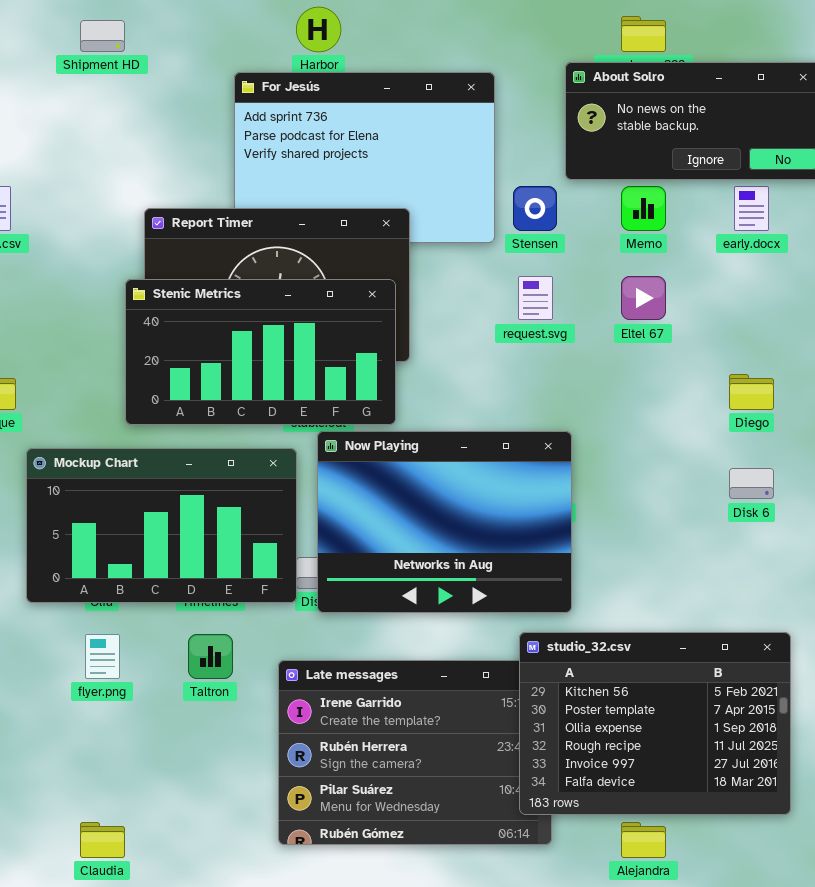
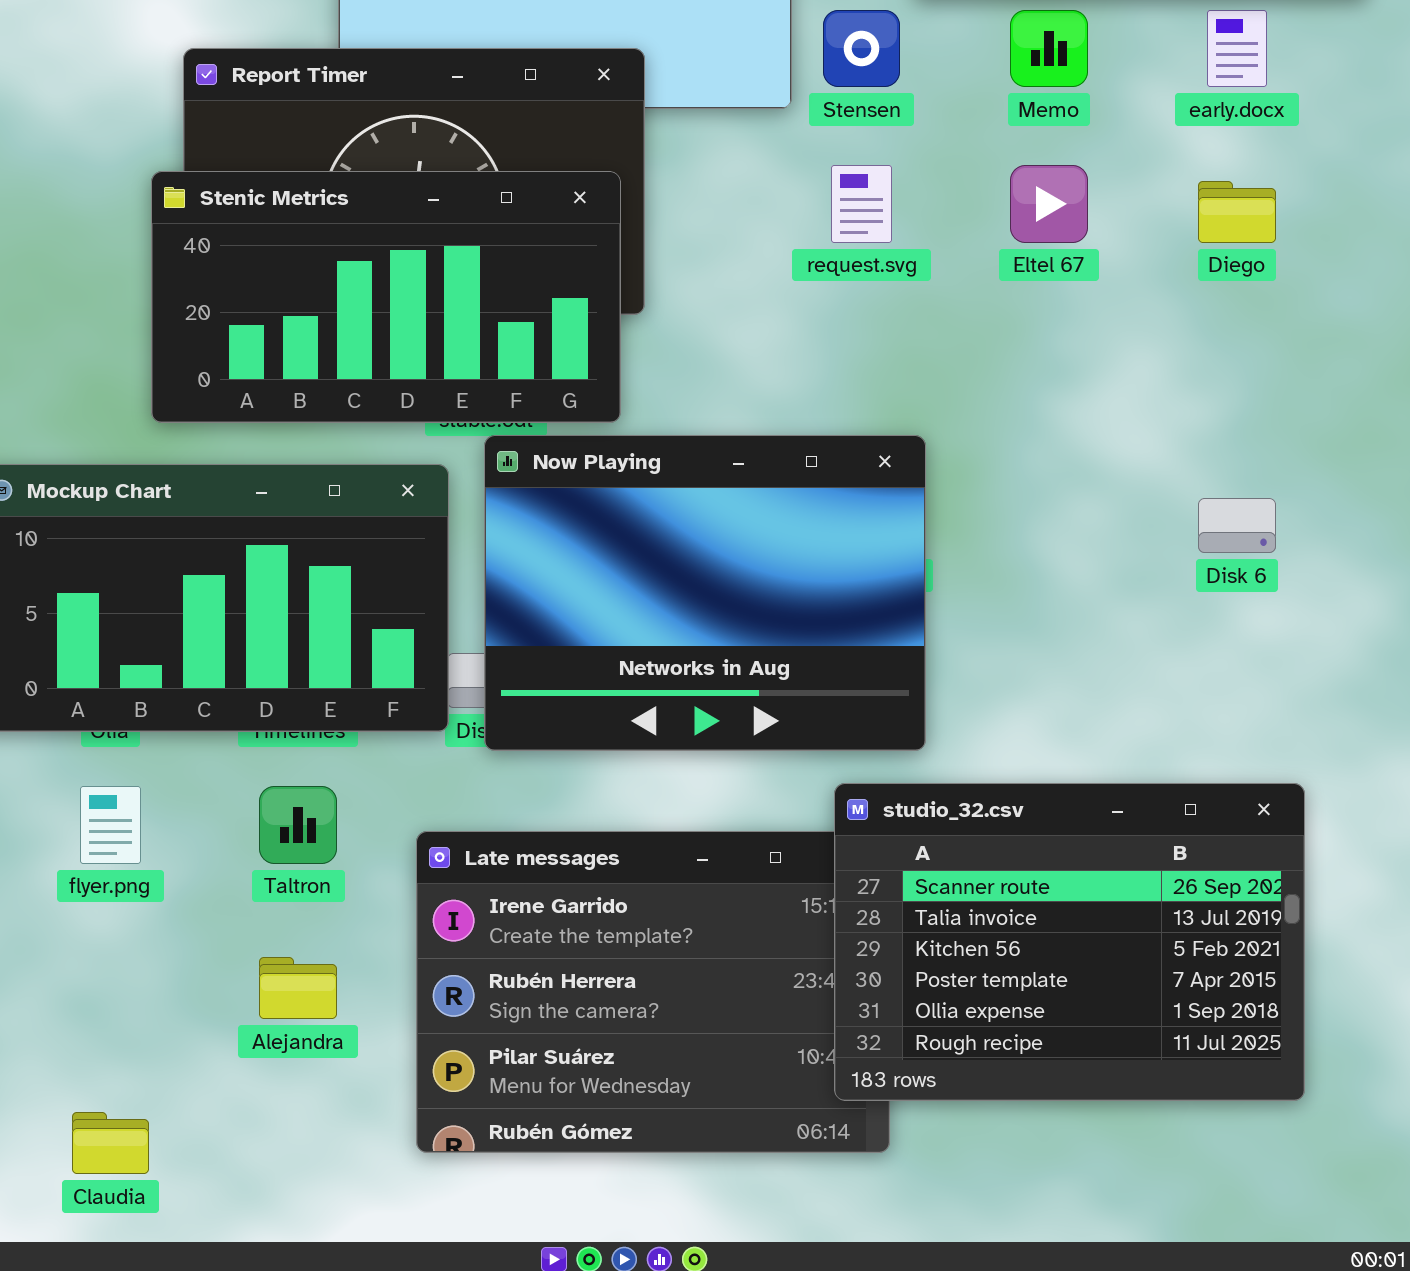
Diego: [729,374,774,410] -> [1198,181,1276,243], moved
studio_32.csv: [519,632,791,815] -> [834,783,1305,1101], scrolled up 2 rows
Alejandra: [621,822,666,858] -> [259,957,337,1019], moved

